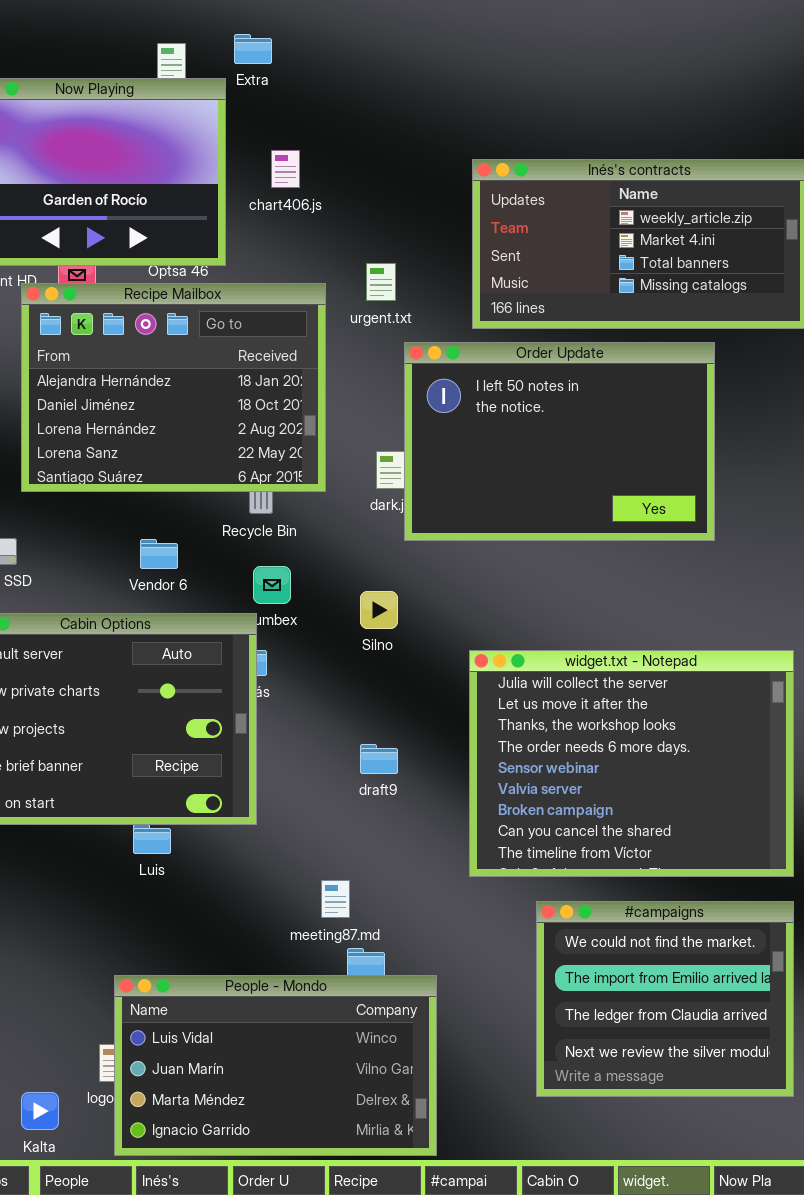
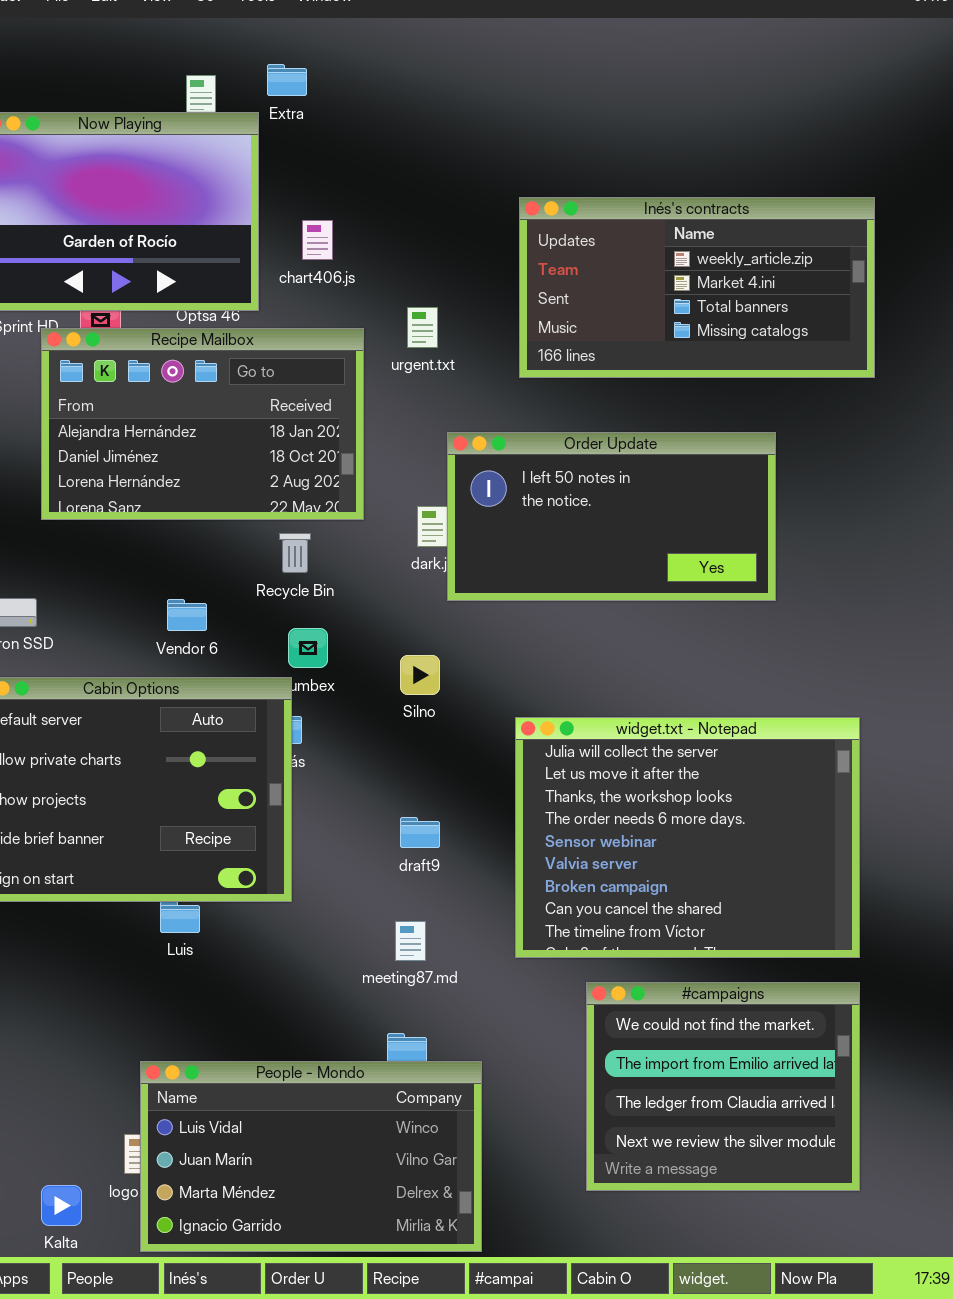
chart406.js: [271,150,300,188] -> [302,220,333,260], moved
Recipe Mailbox: [21,283,326,492] -> [41,328,364,520], resized
Order Update: [404,342,715,541] -> [447,432,776,601], resized
meeting87.md: [321,880,350,918] -> [395,921,426,961], moved

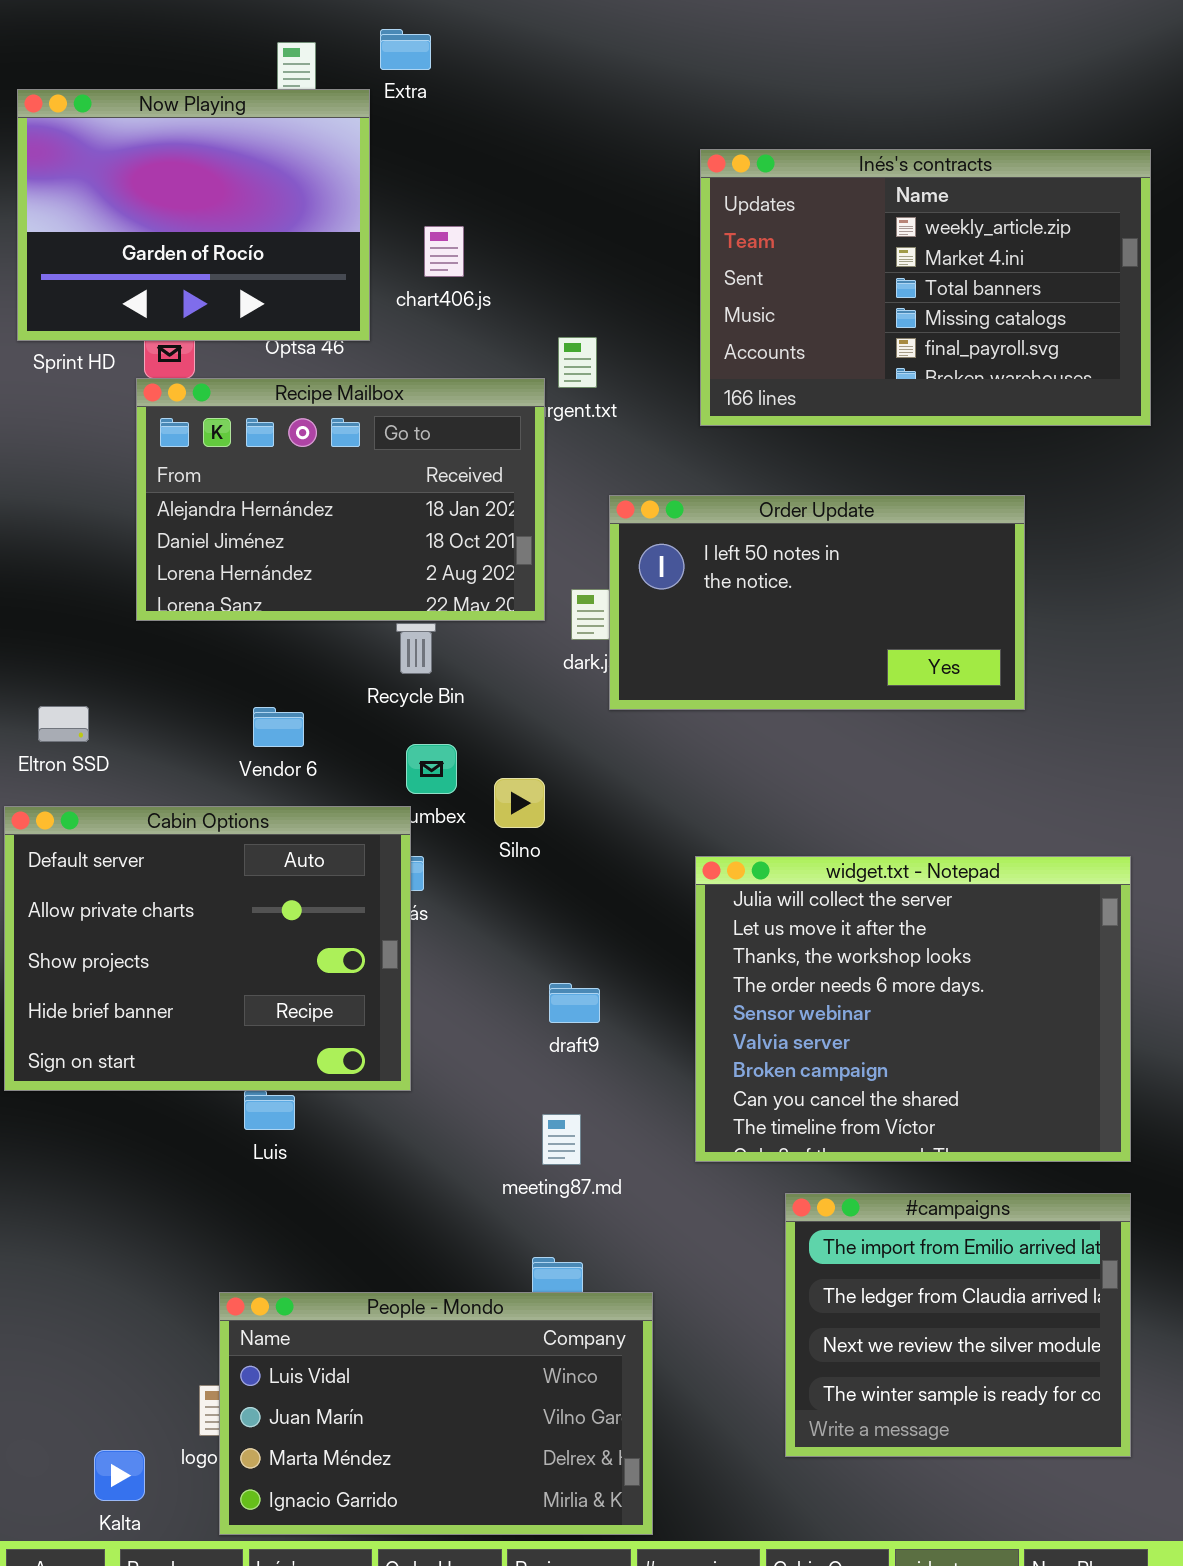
Inés's contracts: [519,197,875,378] -> [700,149,1151,426], resized
Recipe Mailbox: [41,328,364,520] -> [136,378,545,621], moved
Silno: [400,655,440,695] -> [494,778,545,828], moved
#campaigns: [586,982,860,1191] -> [785,1193,1131,1457], scrolled down 1 row

